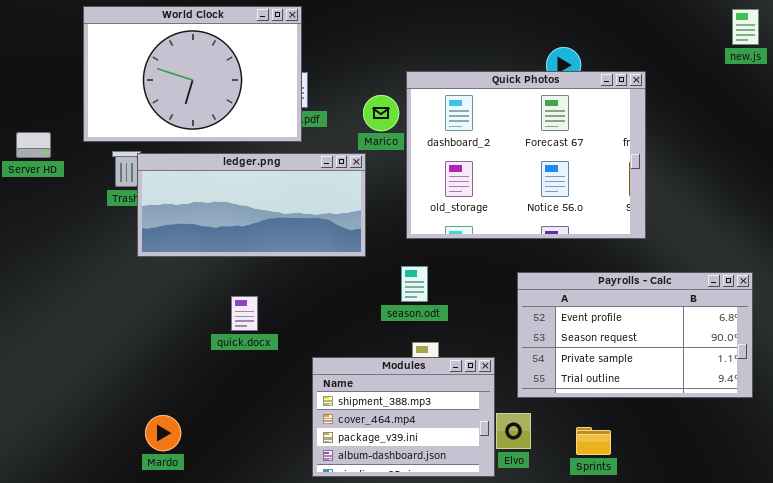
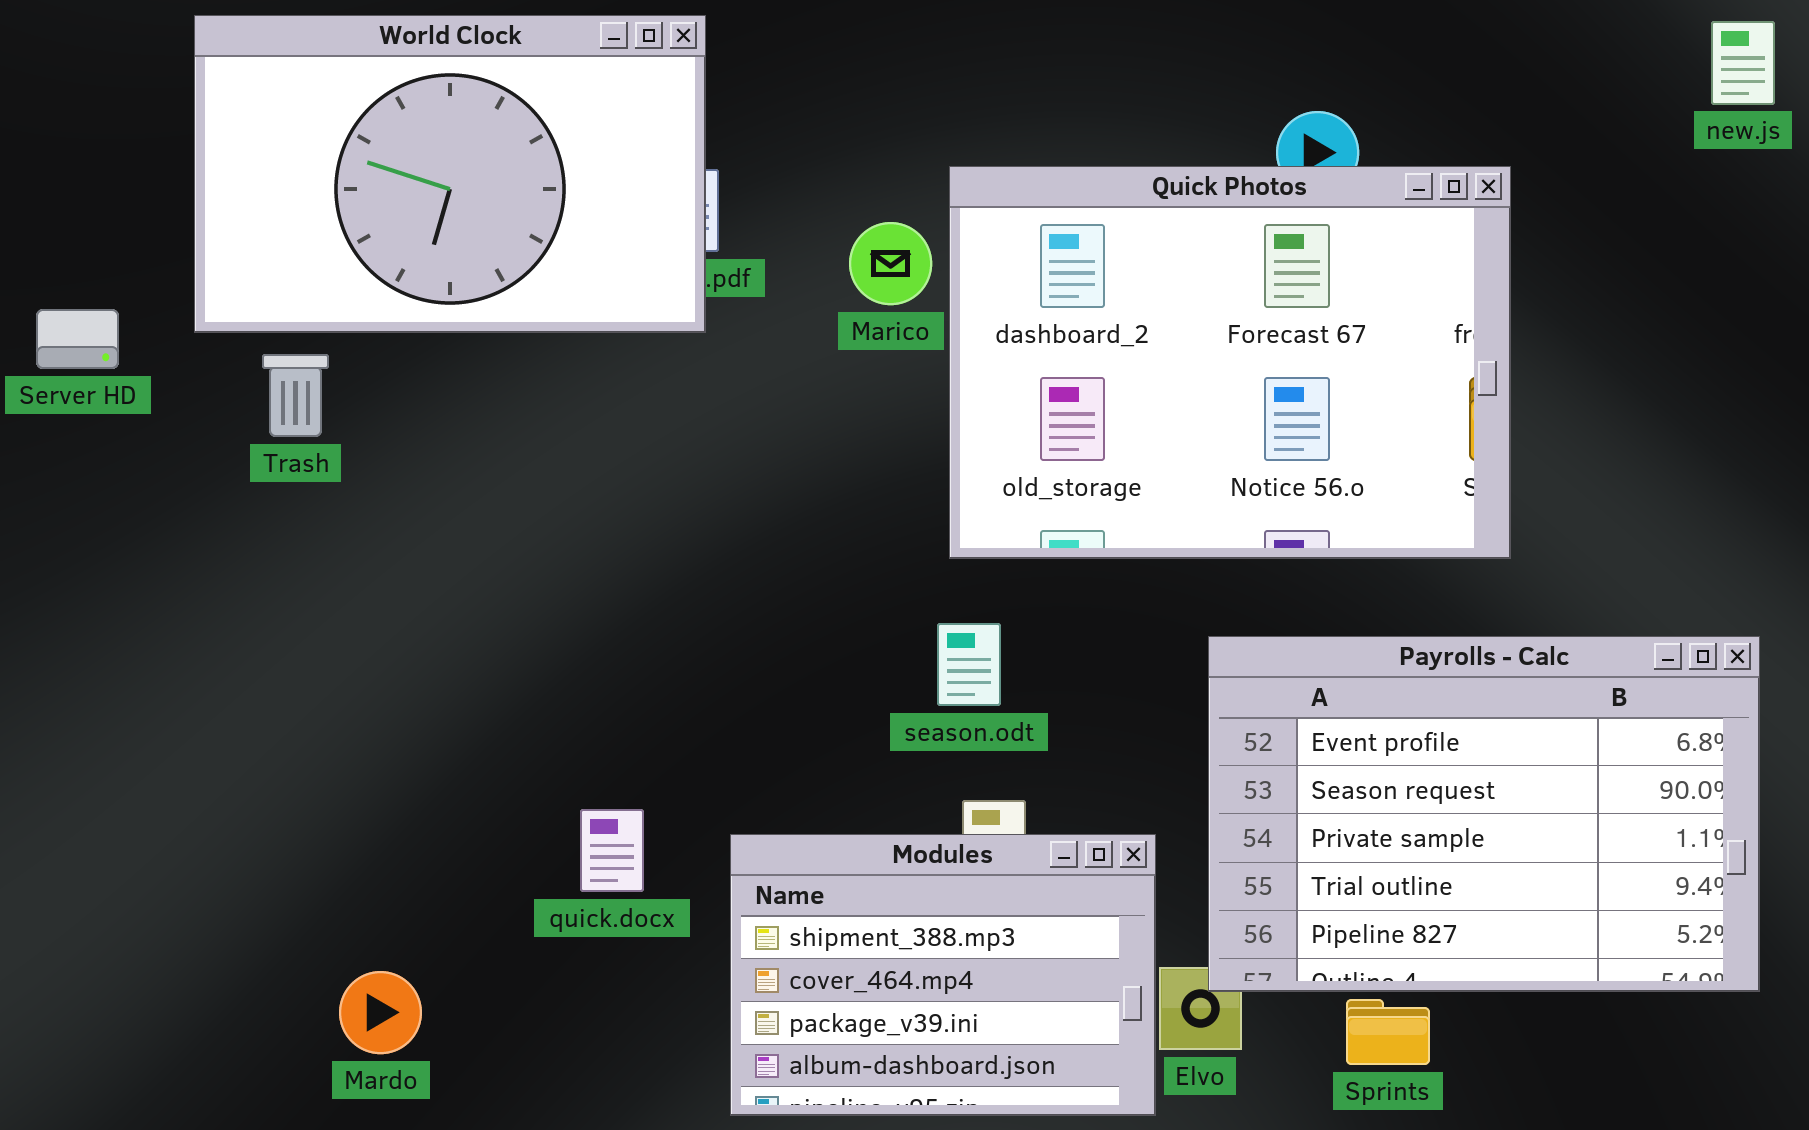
ledger.png: [137,153,366,257] -> none, closed
Payrolls - Calc: [517,272,753,398] -> [1208,636,1760,992], resized
quick.docx: [231,296,258,331] -> [580,809,644,892], moved

